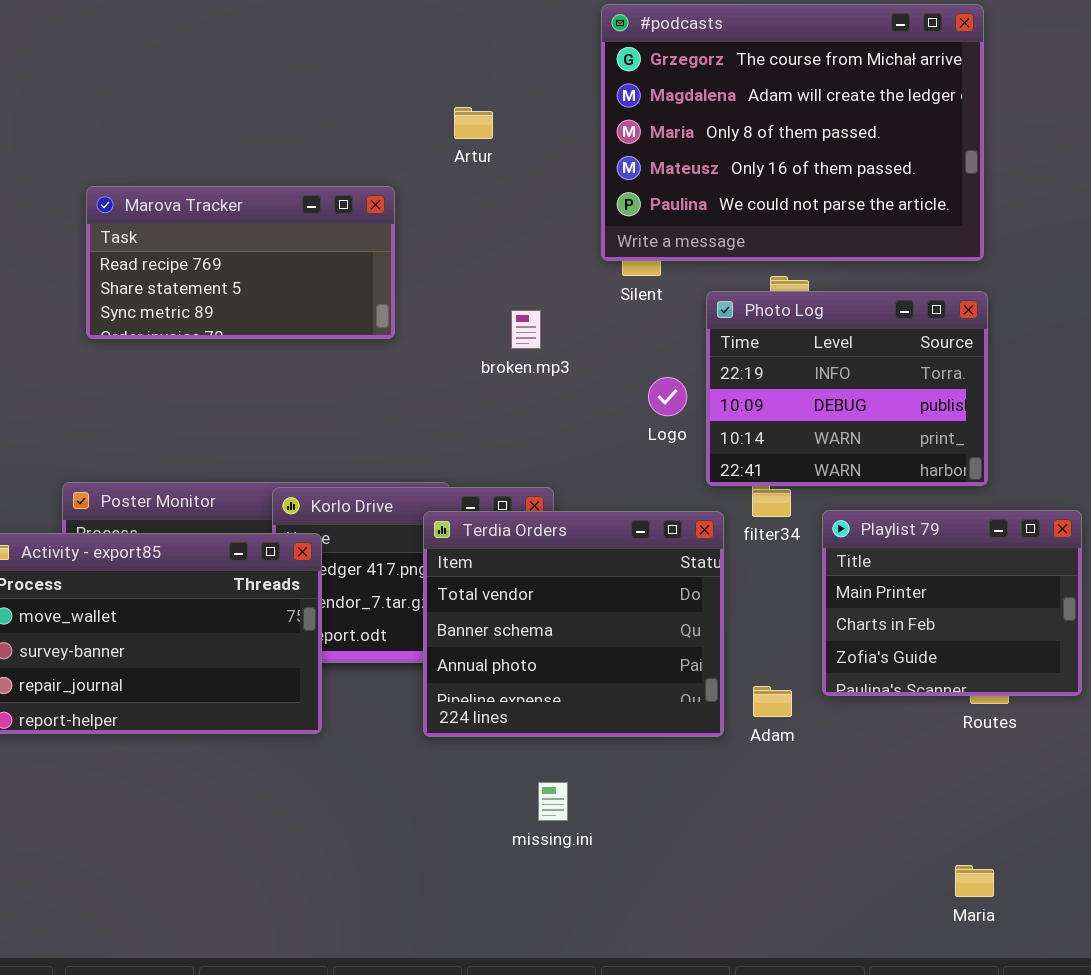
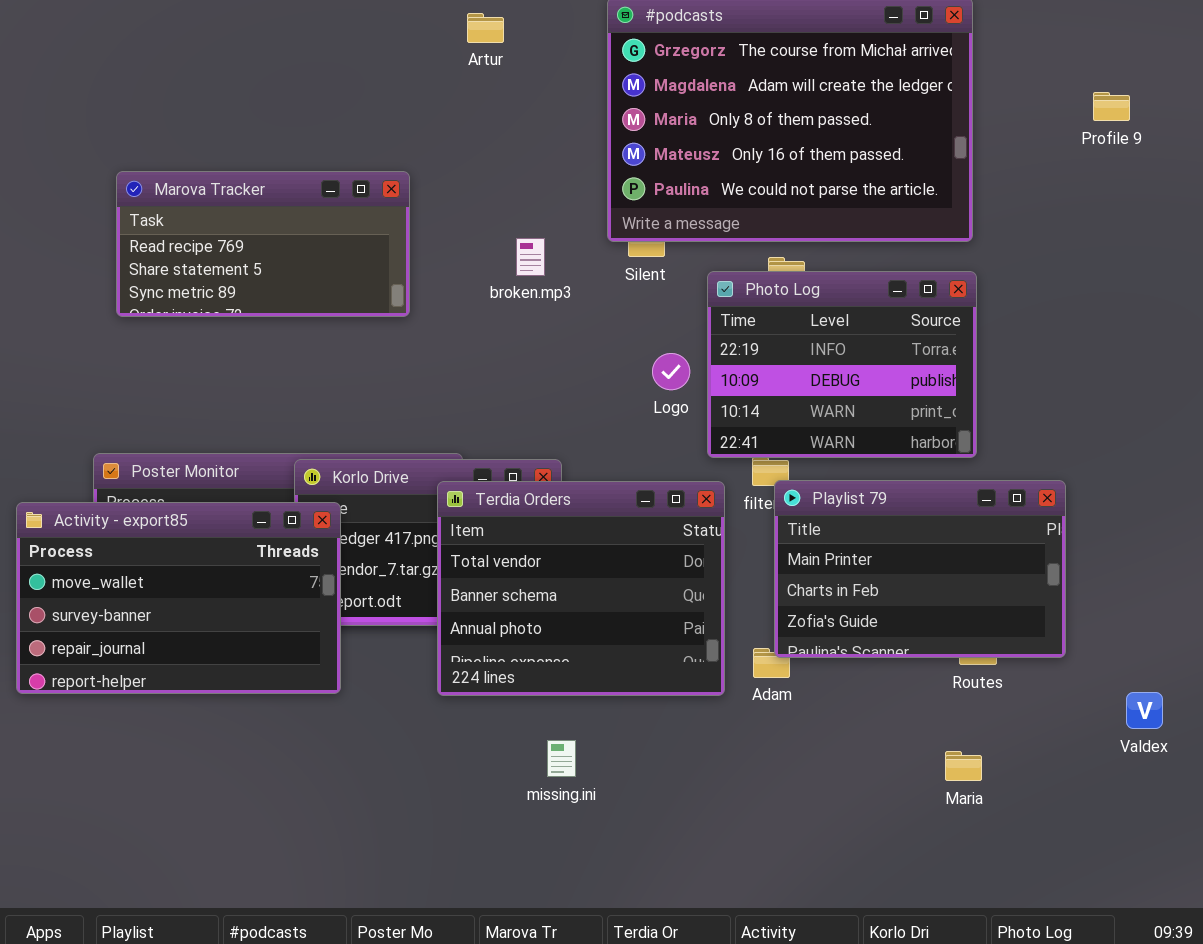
Artur: [454,107,493,139] -> [467,13,504,43], moved
broken.mp3: [511,310,541,349] -> [516,238,545,276], moved
Playlist 79: [822,510,1082,696] -> [774,480,1066,658], resized
Maria: [955,865,994,897] -> [945,751,982,781], moved

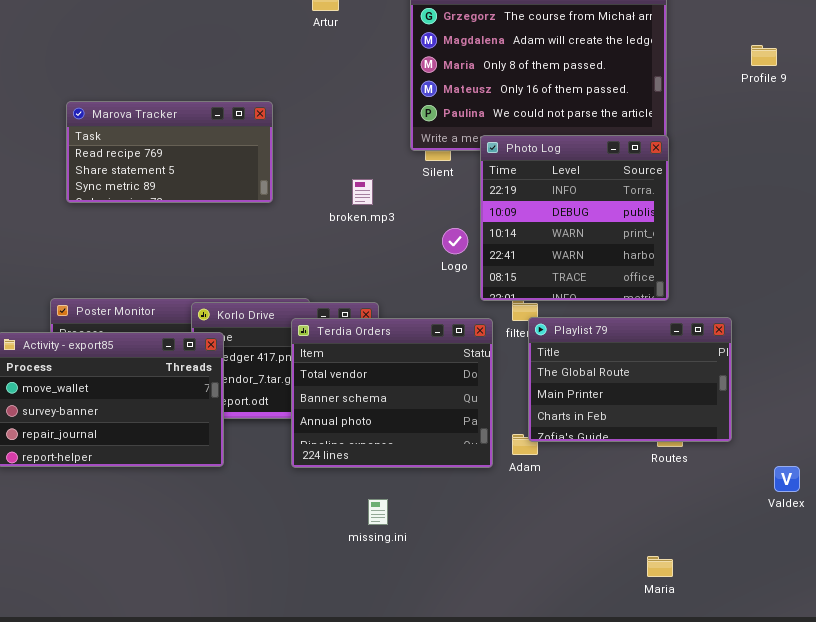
broken.mp3: [516,238,545,276] -> [352,179,373,205], moved
Photo Log: [707,271,977,458] -> [480,135,669,301], resized
Playlist 79: [774,480,1066,658] -> [528,317,732,442], scrolled up 1 row
Maria: [945,751,982,781] -> [647,556,673,577], moved

